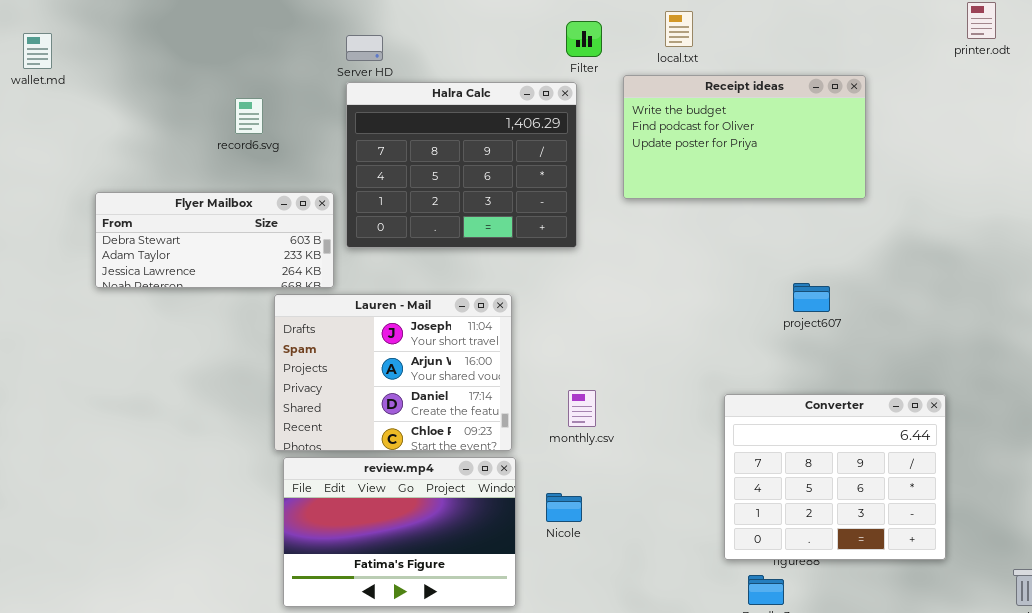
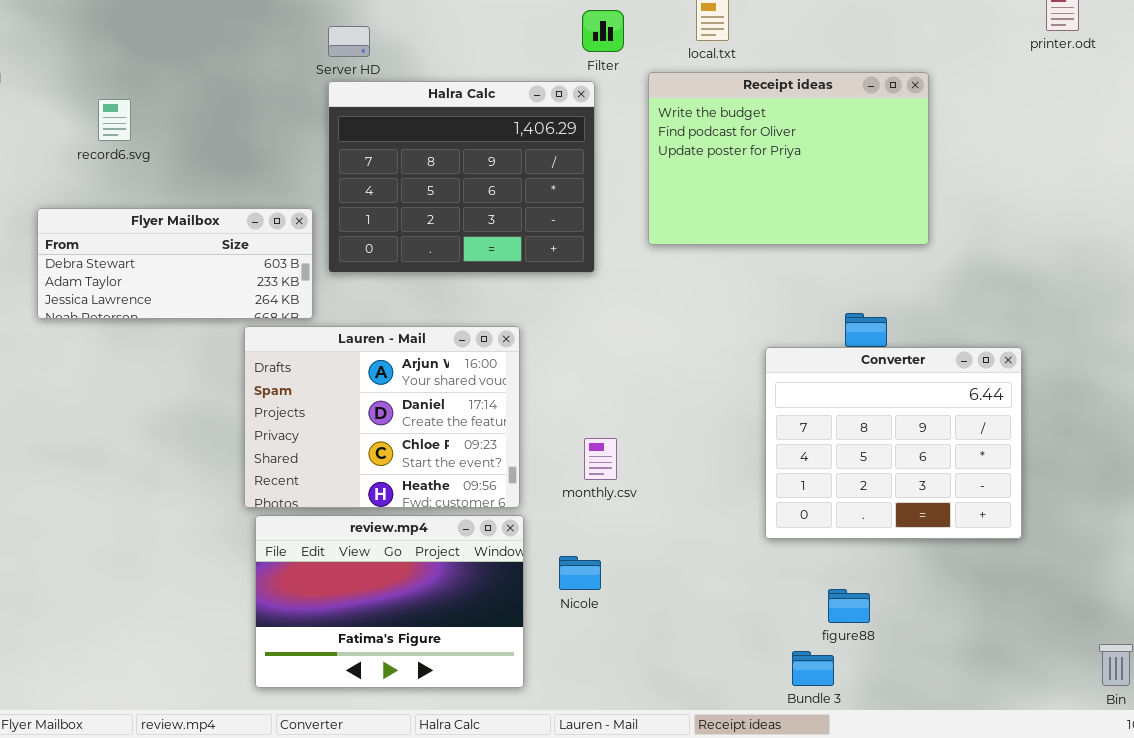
Receipt ideas: [623,75,866,199] -> [648,72,929,245], resized
record6.svg: [235,98,263,134] -> [98,99,131,141], moved
Lauren - Mail: [274,294,512,451] -> [244,326,520,508], scrolled down 1 row
Converter: [724,394,946,560] -> [765,347,1022,539], moved

